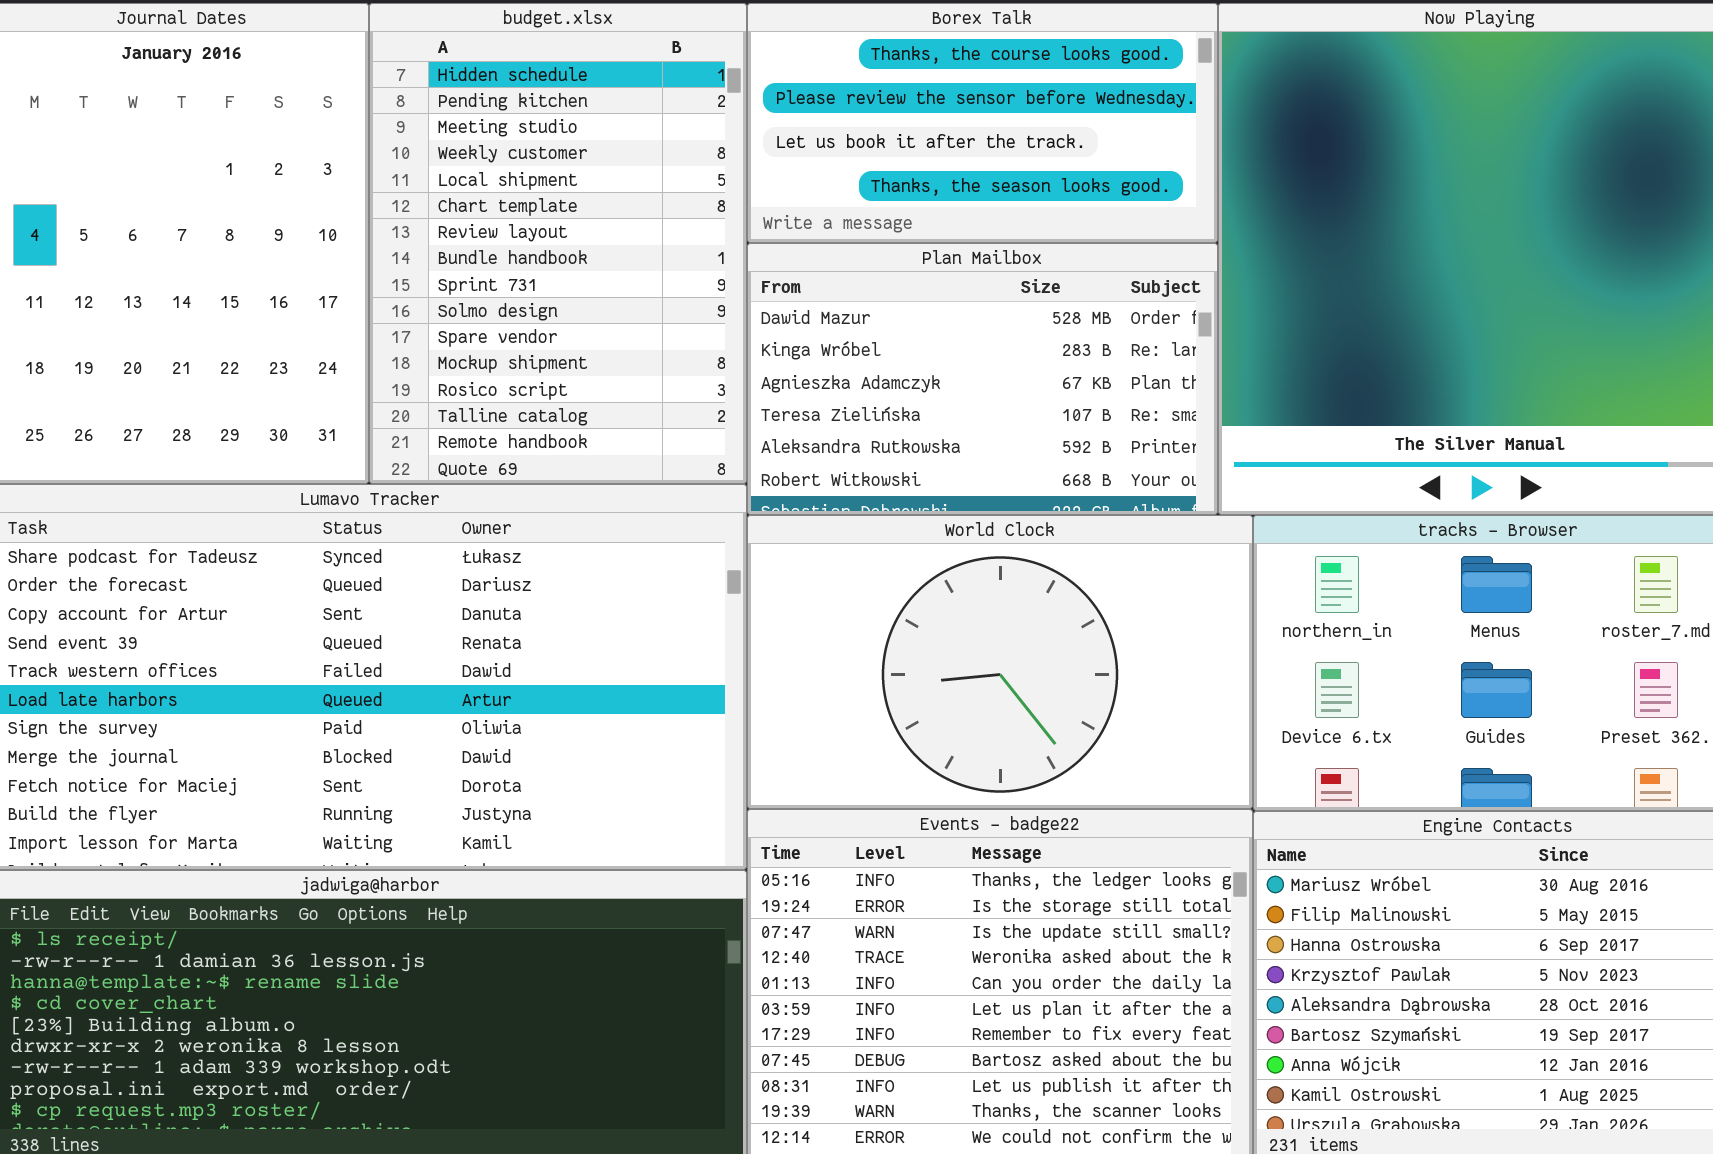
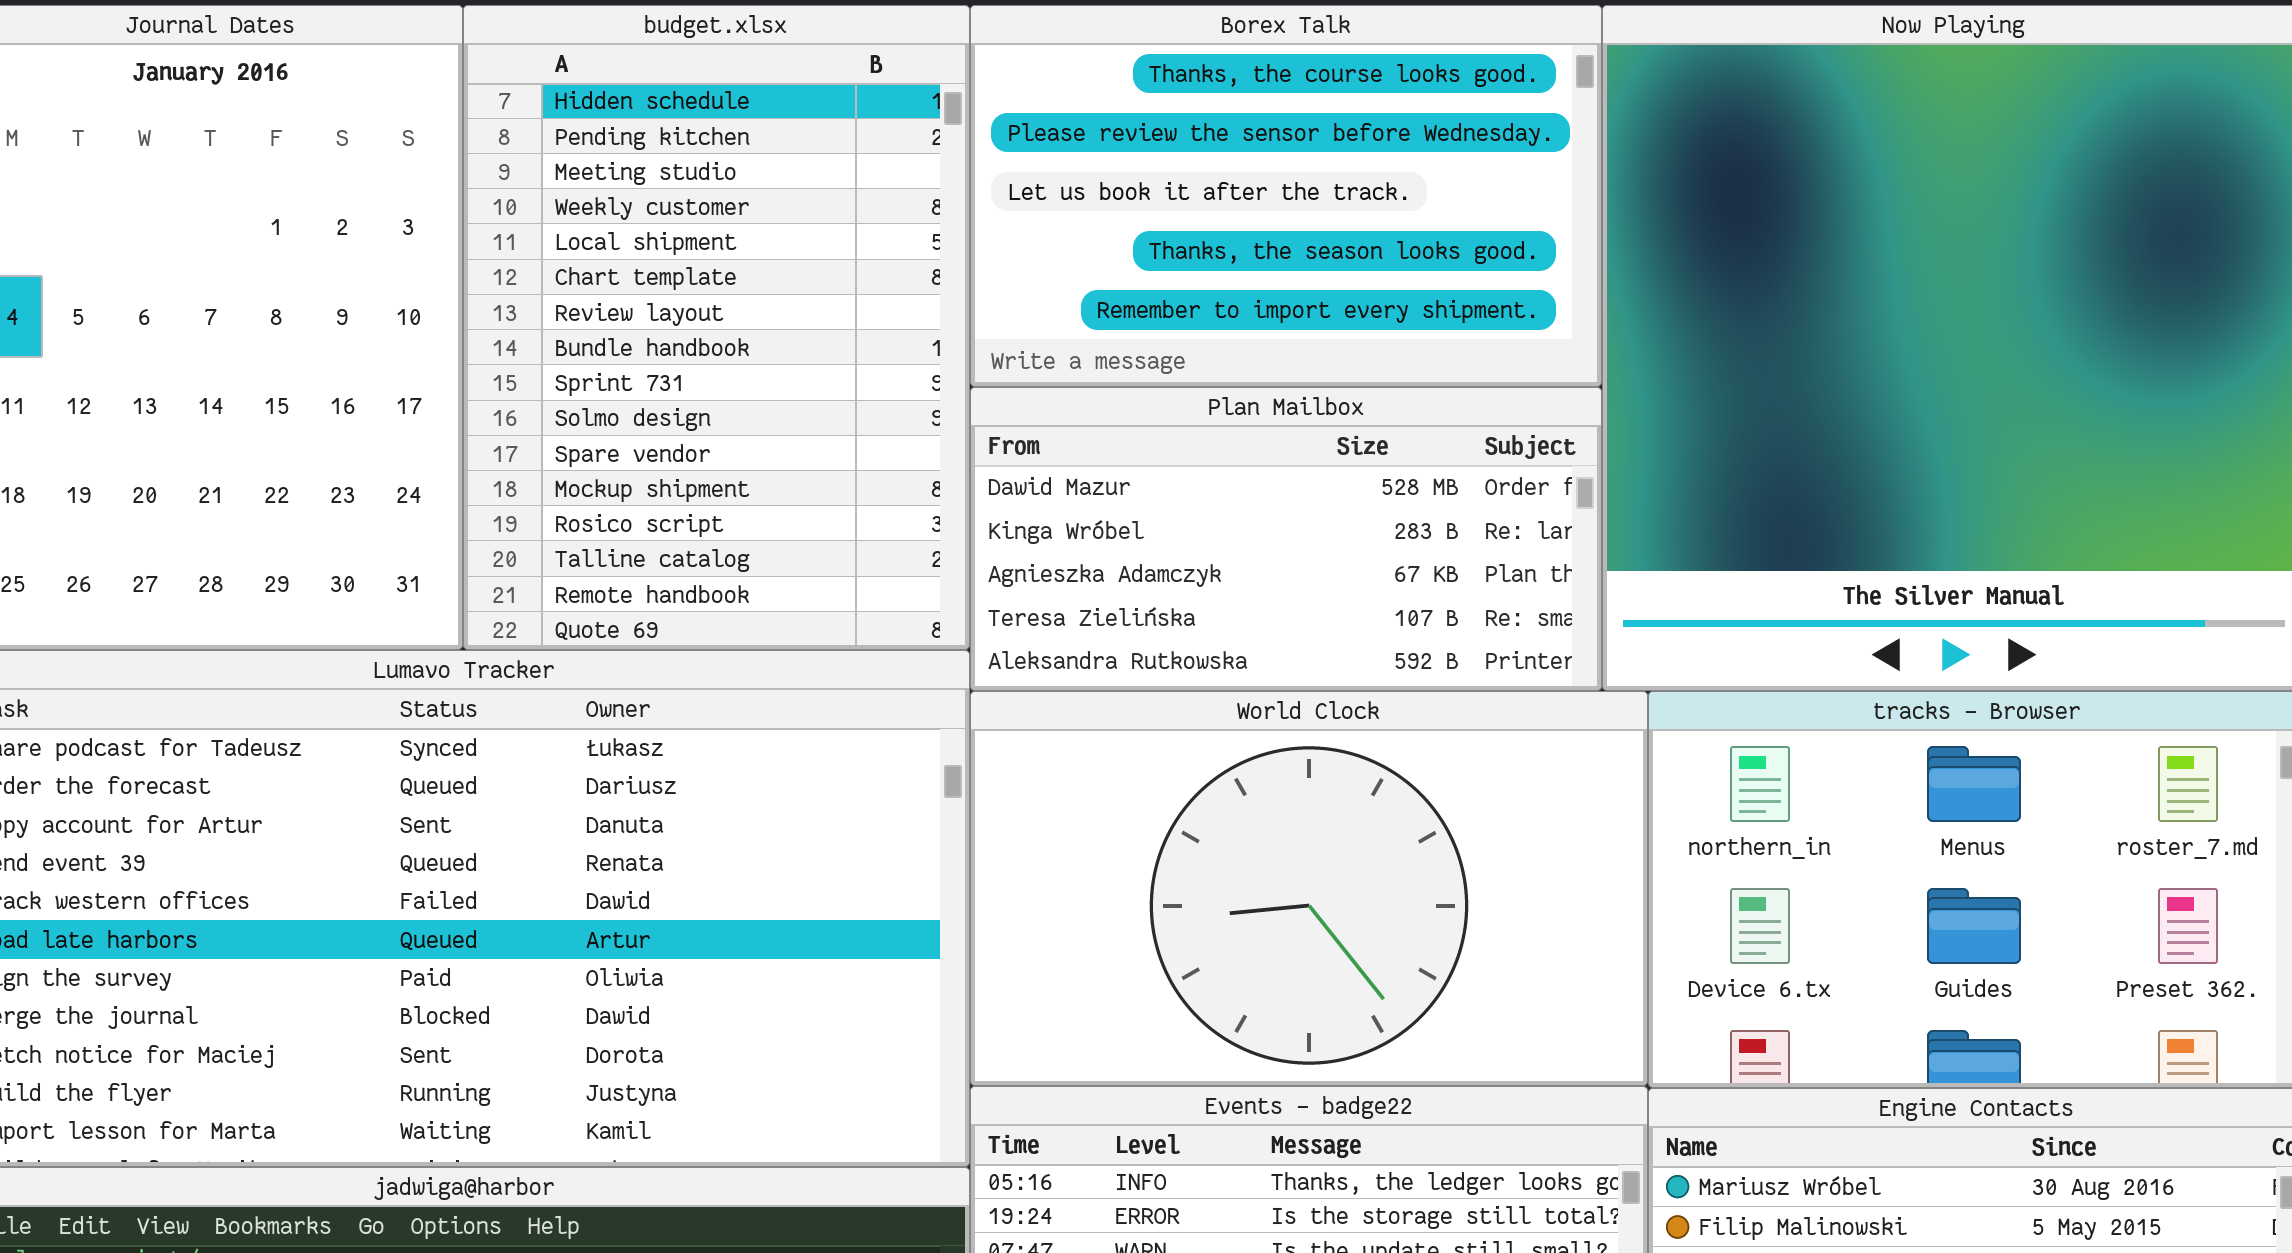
Borex Talk: [747,3,1218,243] -> [970,5,1602,387], resized
Plan Mailbox: [747,243,1218,515] -> [970,387,1602,691], resized

